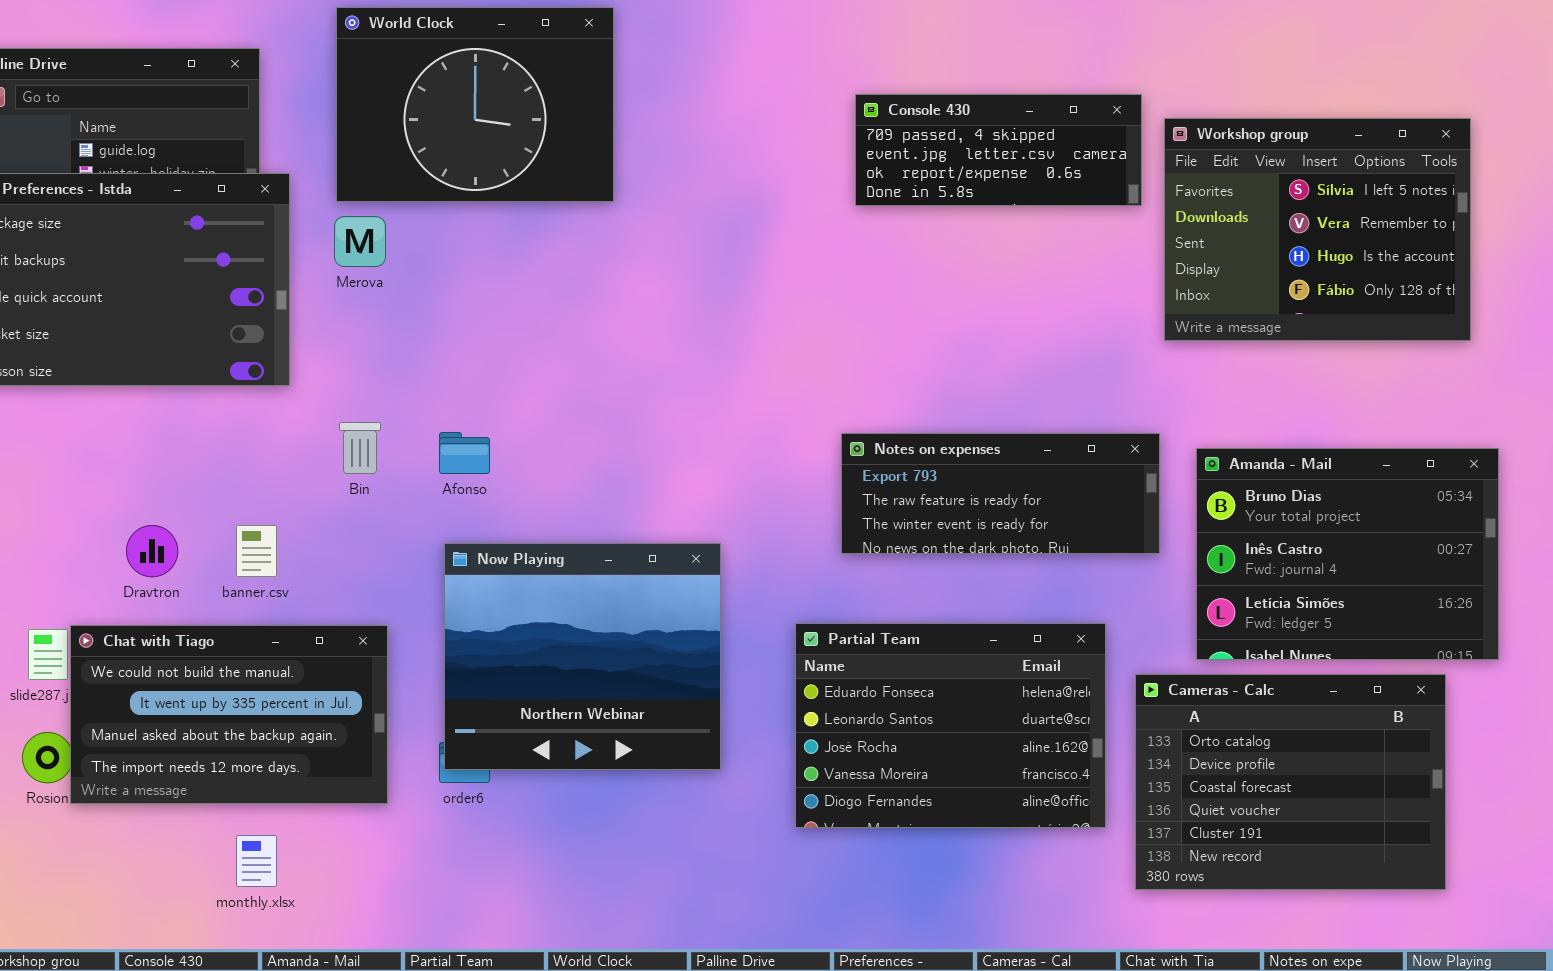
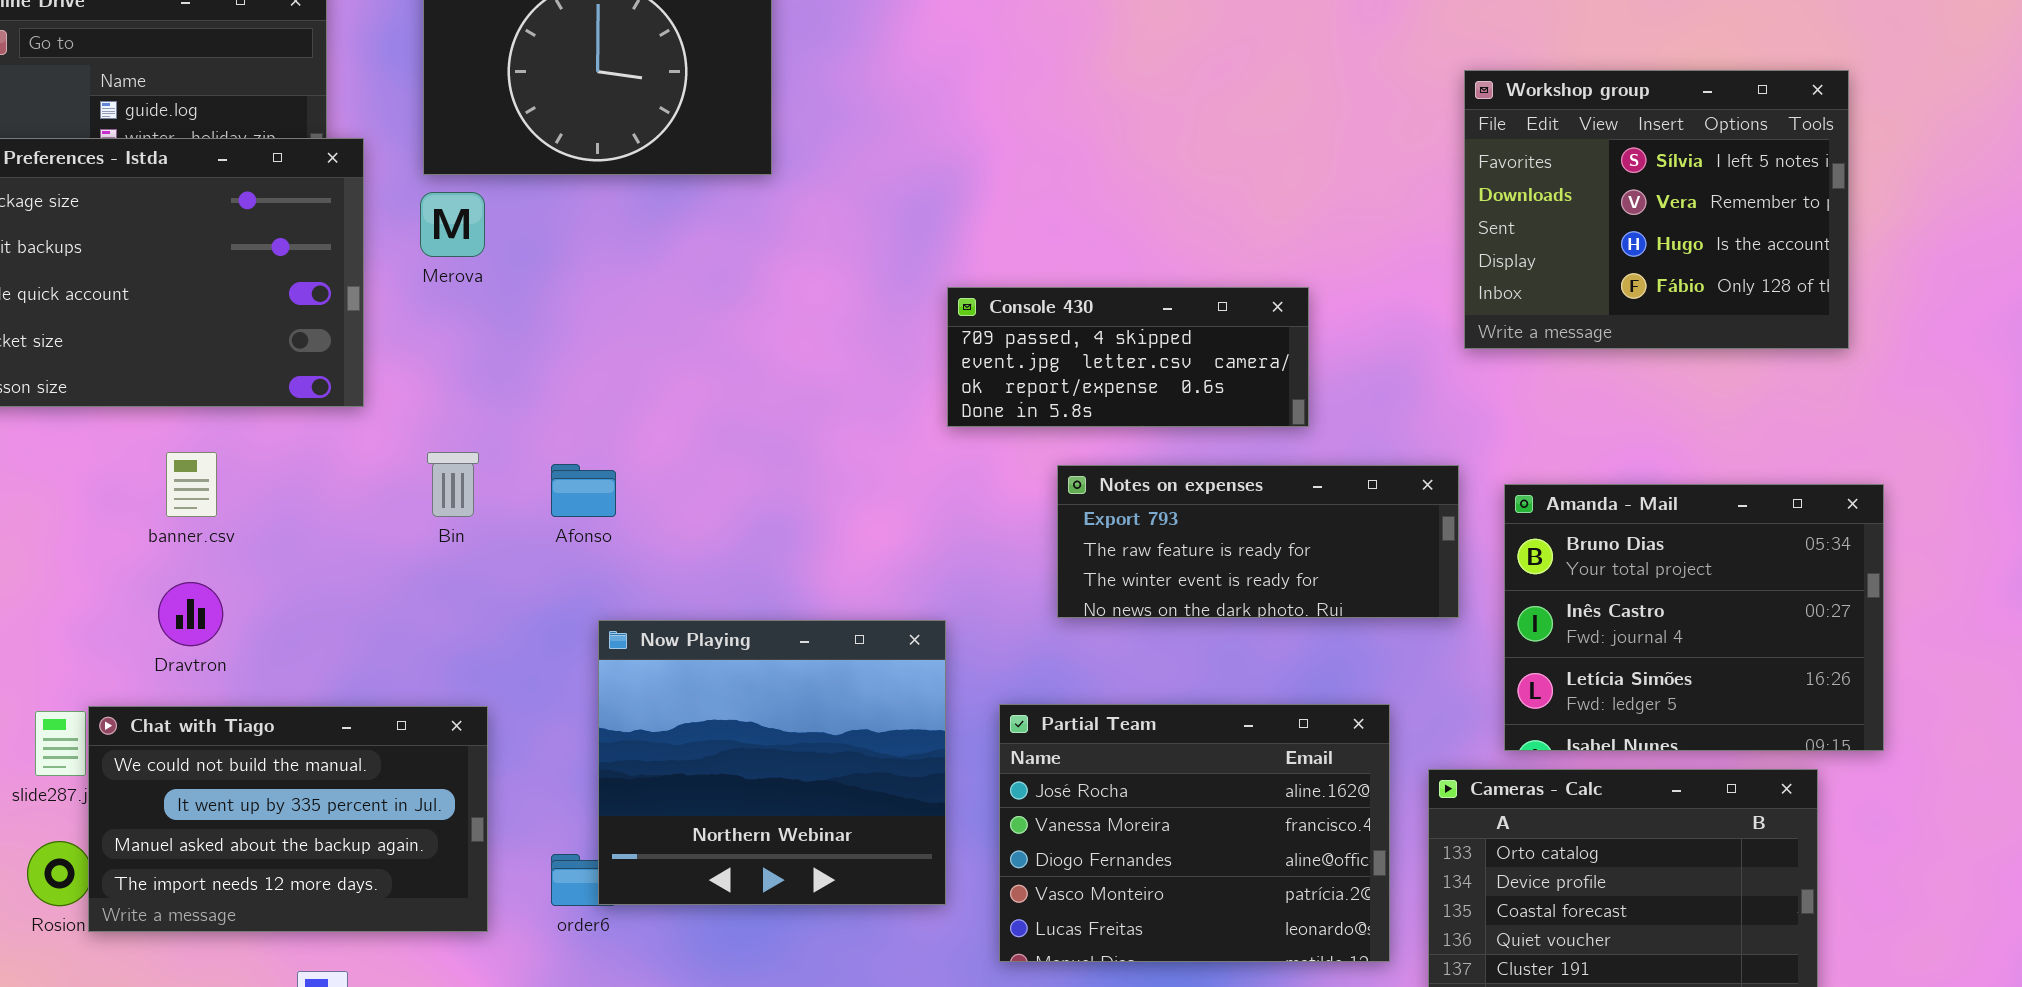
Console 430: [855,94,1142,206] -> [947,287,1309,427], moved
banner.csv: [236,525,277,577] -> [166,452,217,517], moved
Now Playing: [444,543,721,770] -> [598,620,946,905], moved
Partial Team: [795,623,1106,828] -> [999,704,1390,962], scrolled down 2 rows

